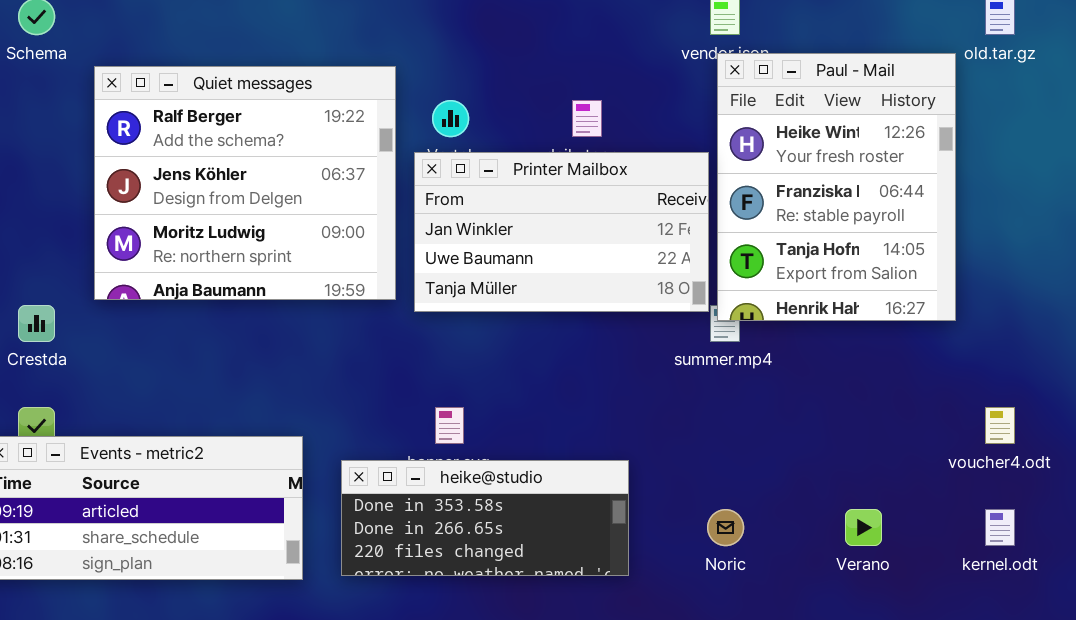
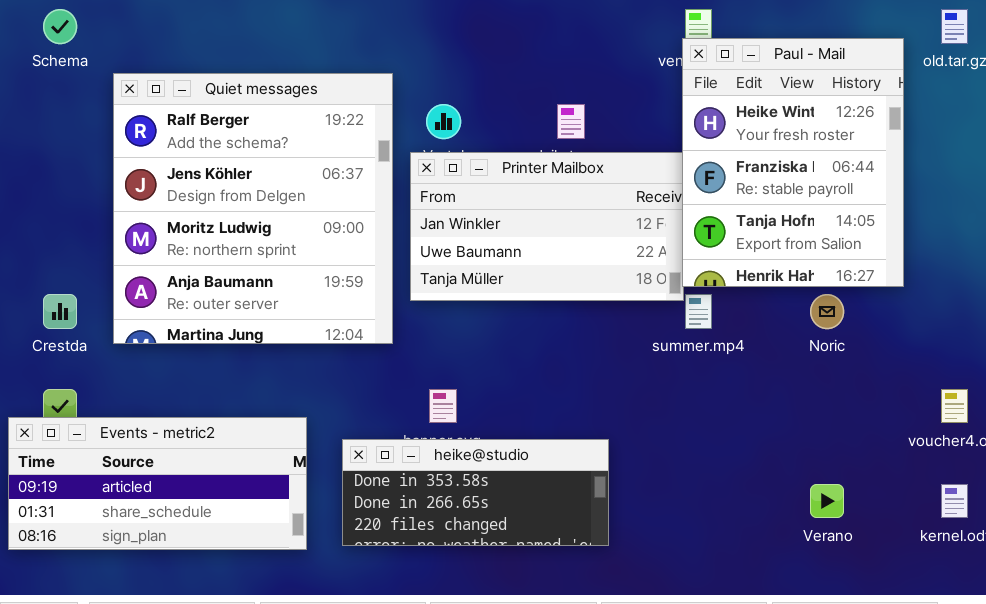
Paul - Mail: [717,53,956,321] -> [682,38,904,287], moved
Quiet messages: [94,66,396,300] -> [113,73,393,344], resized
Noric: [707,509,744,546] -> [810,294,844,329], moved

